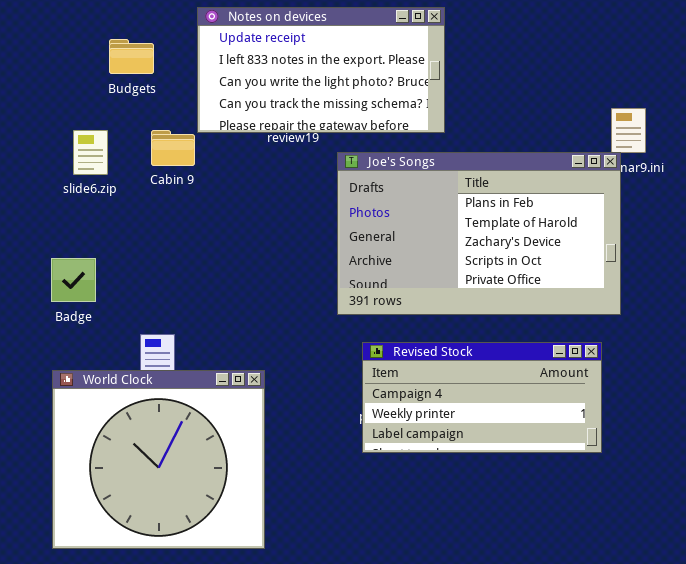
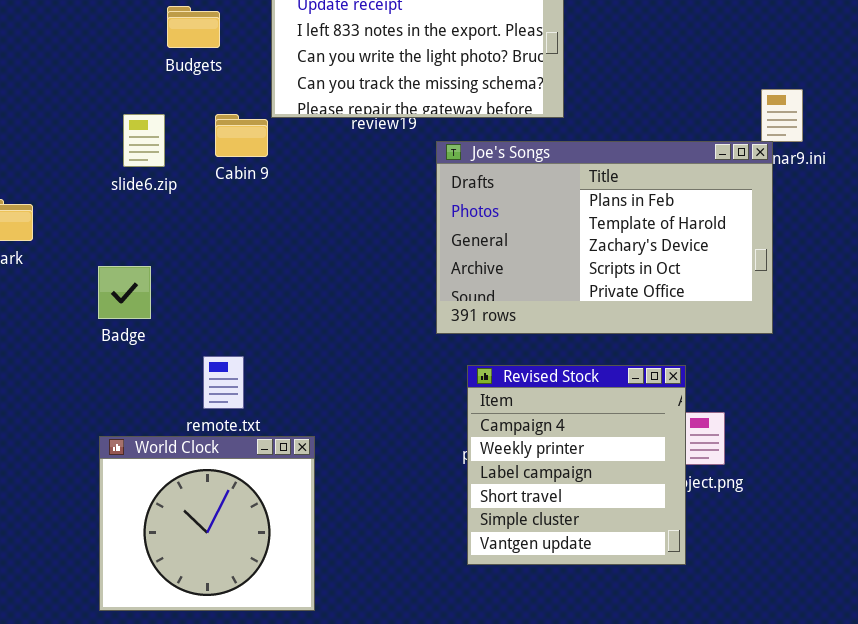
Revised Stock: [362,342,602,453] -> [467,365,686,565], resized
World Clock: [52,370,265,549] -> [99,436,315,611], resized

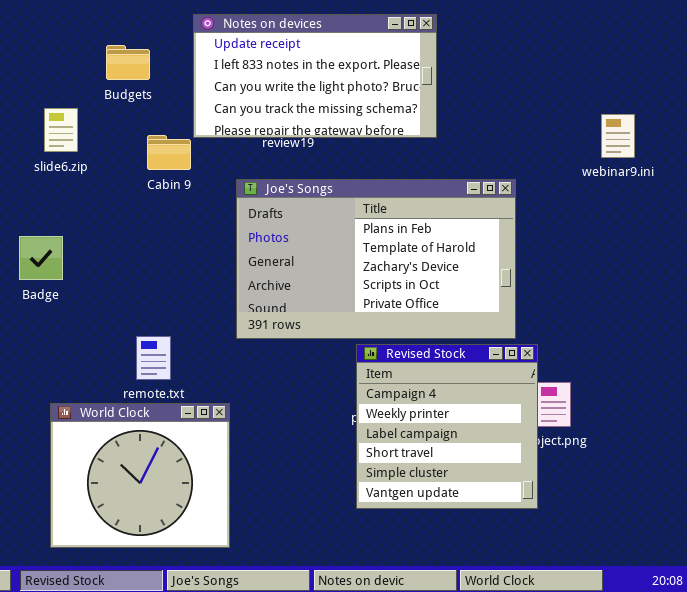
slide6.zip: [123,114,165,167] -> [44,108,78,152], moved
Joe's Songs: [436,141,773,334] -> [236,179,516,339], moved
Badge: [98,266,151,319] -> [19,236,63,280], moved

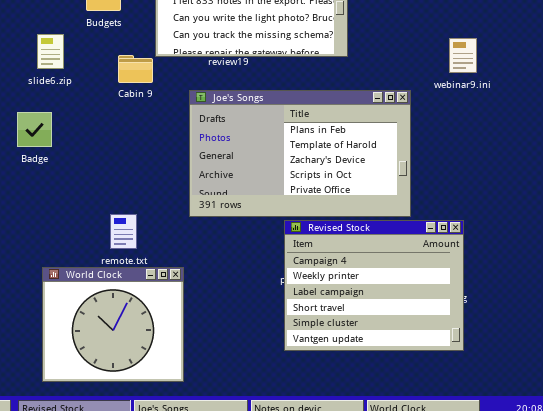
webinar9.ini: [601,114,635,158] -> [449,38,477,73], moved
Badge: [19,236,63,280] -> [17,112,52,147], moved
Revised Stock: [356,344,538,509] -> [284,220,464,351], resized

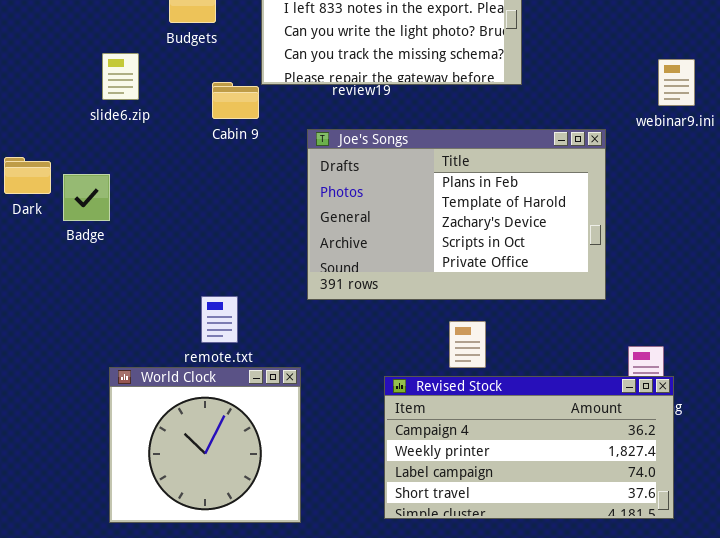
Badge: [17,112,52,147] -> [63,174,110,221], moved
Revised Stock: [284,220,464,351] -> [384,376,674,519], moved, resized

